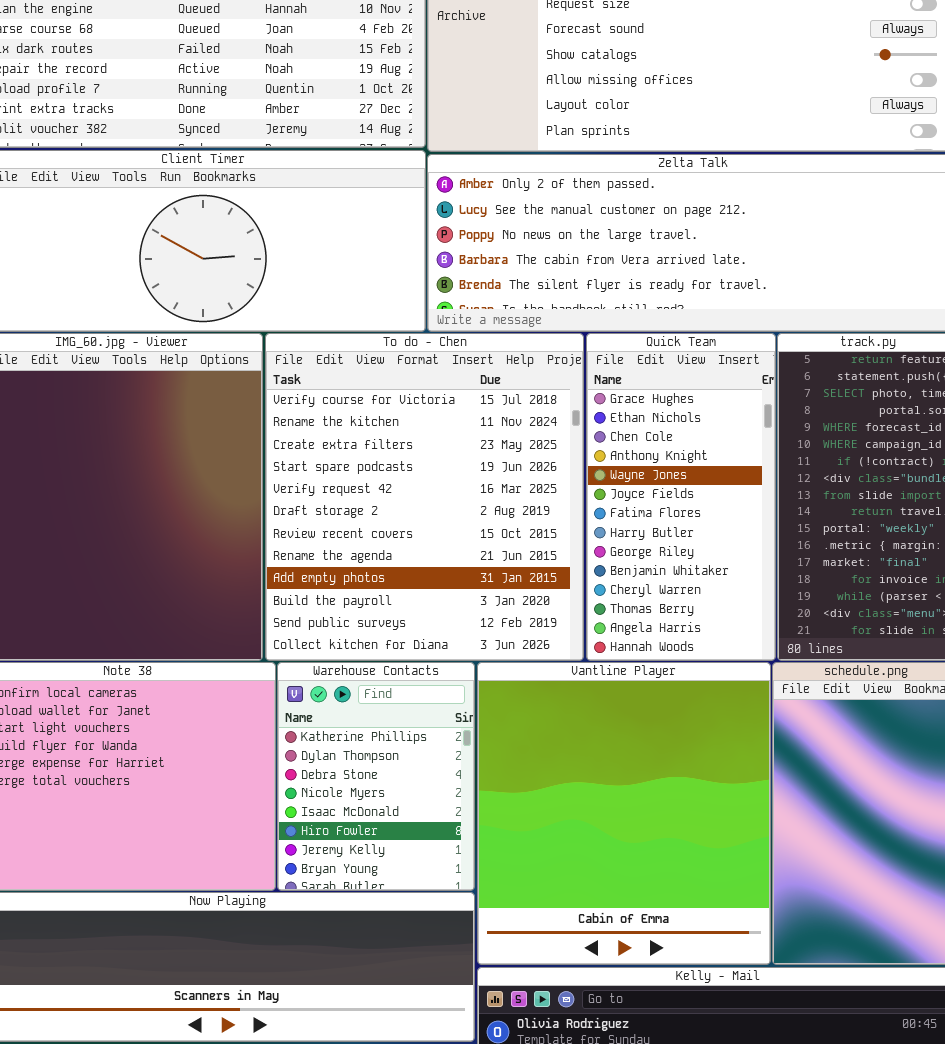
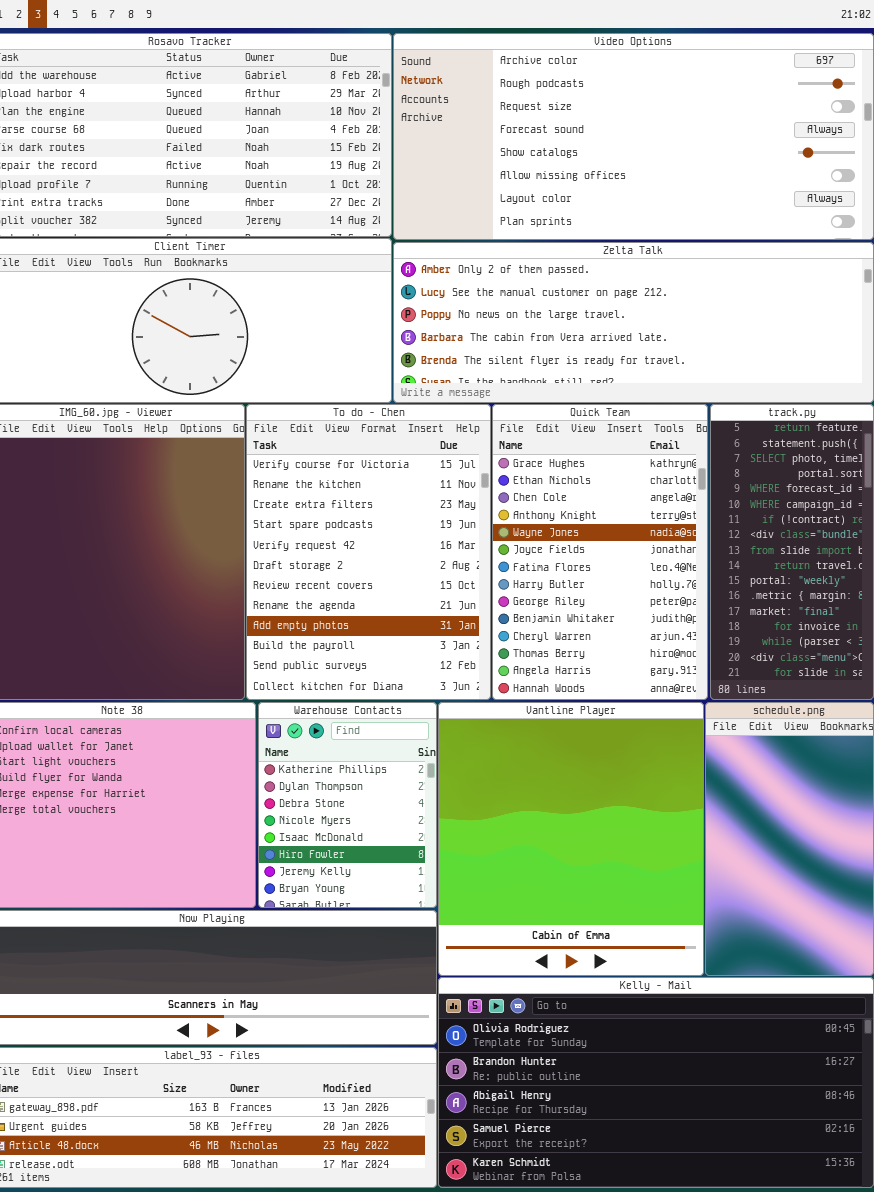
To do - Chen: [265,333,584,661] -> [246,404,491,700], resized
Quick Team: [586,333,776,661] -> [492,404,708,700], resized

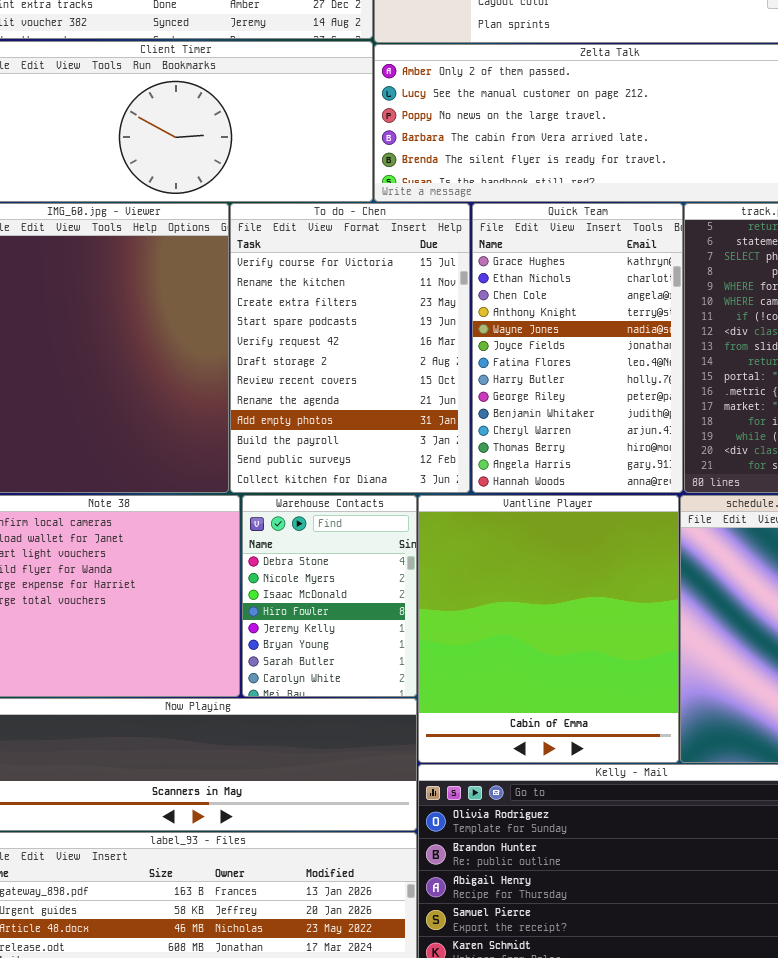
Warehouse Contacts: [258,702,437,908] -> [242,495,417,697], scrolled down 2 rows

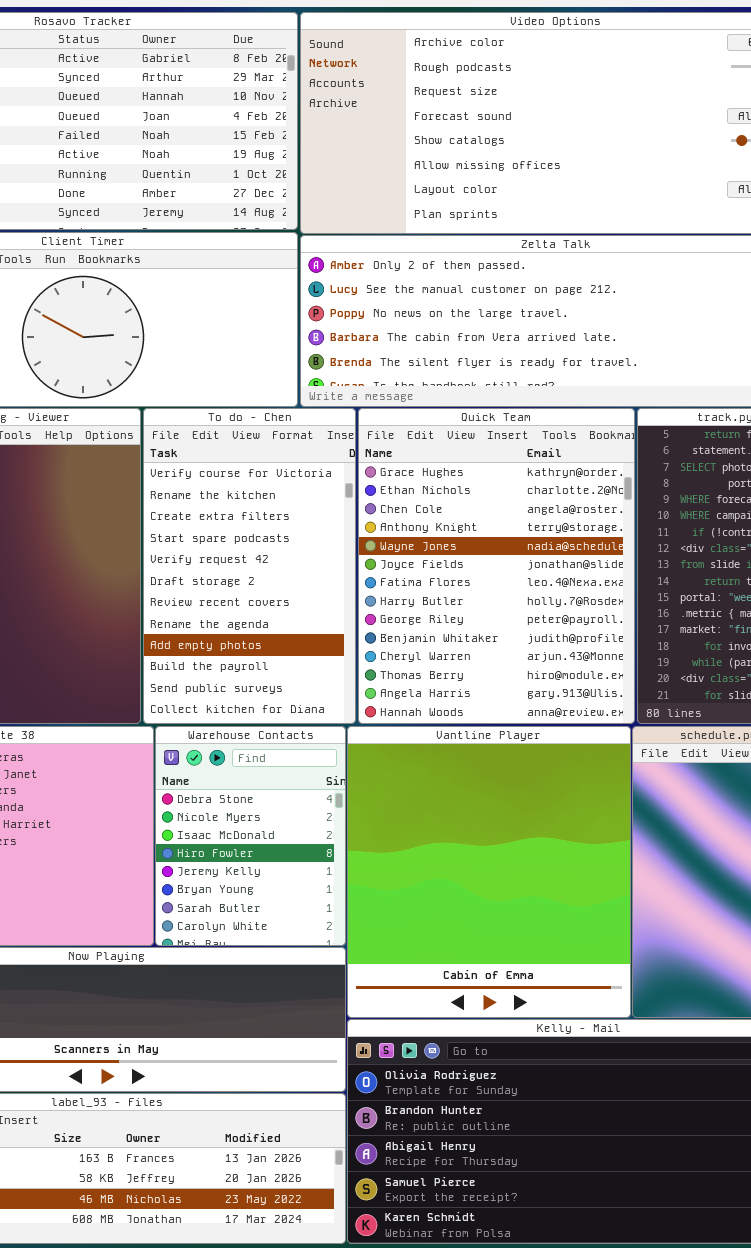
To do - Chen: [230,203,470,493] -> [143,408,356,724], resized
Quick Team: [472,203,683,493] -> [358,408,635,724], resized

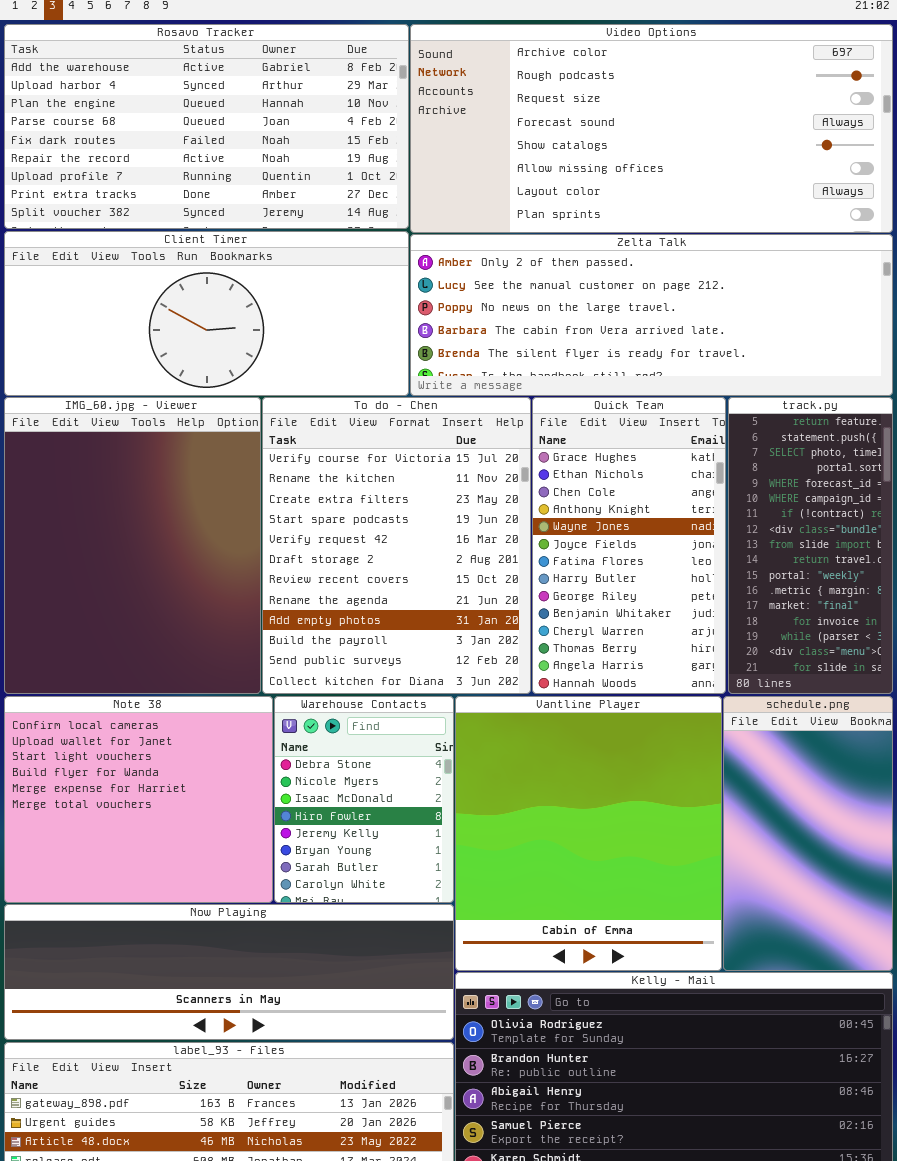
To do - Chen: [143,408,356,724] -> [262,397,531,694], resized
Quick Team: [358,408,635,724] -> [532,397,726,694], resized

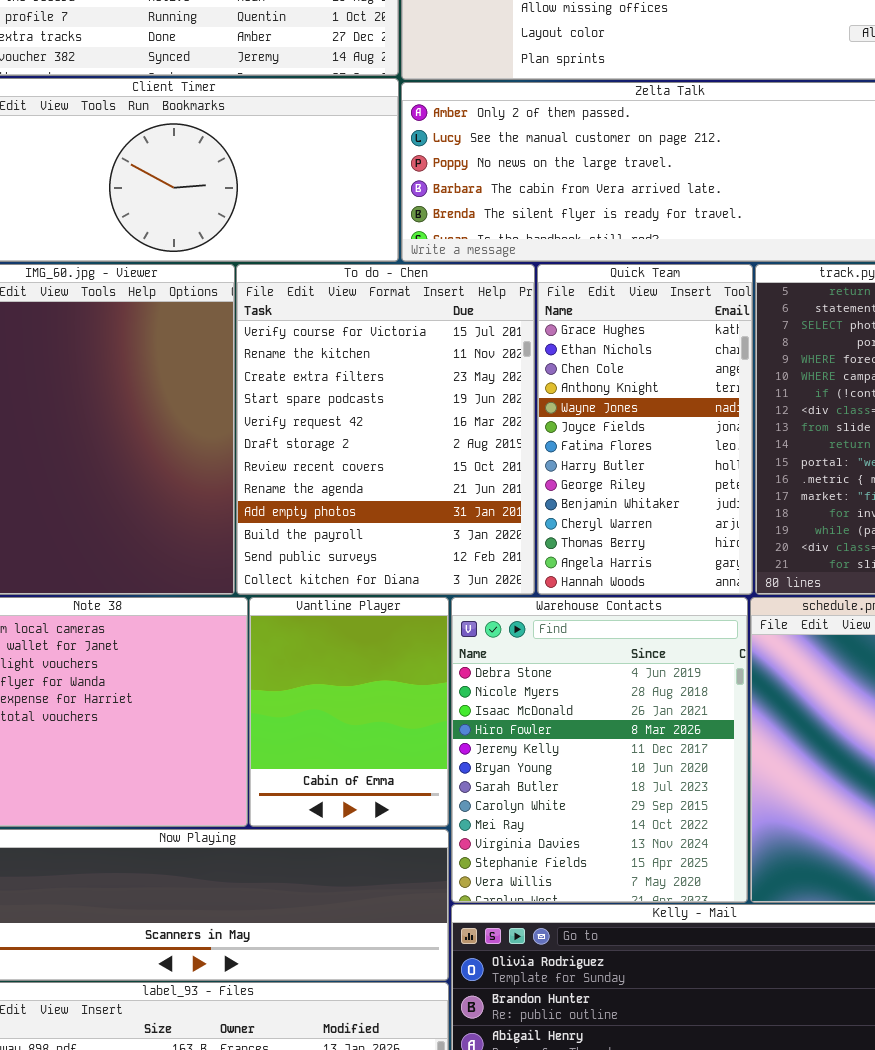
Warehouse Contacts: [274,696,454,903] -> [451,597,748,903], moved, resized
Vantline Player: [455,696,722,971] -> [249,597,449,827], moved, resized

